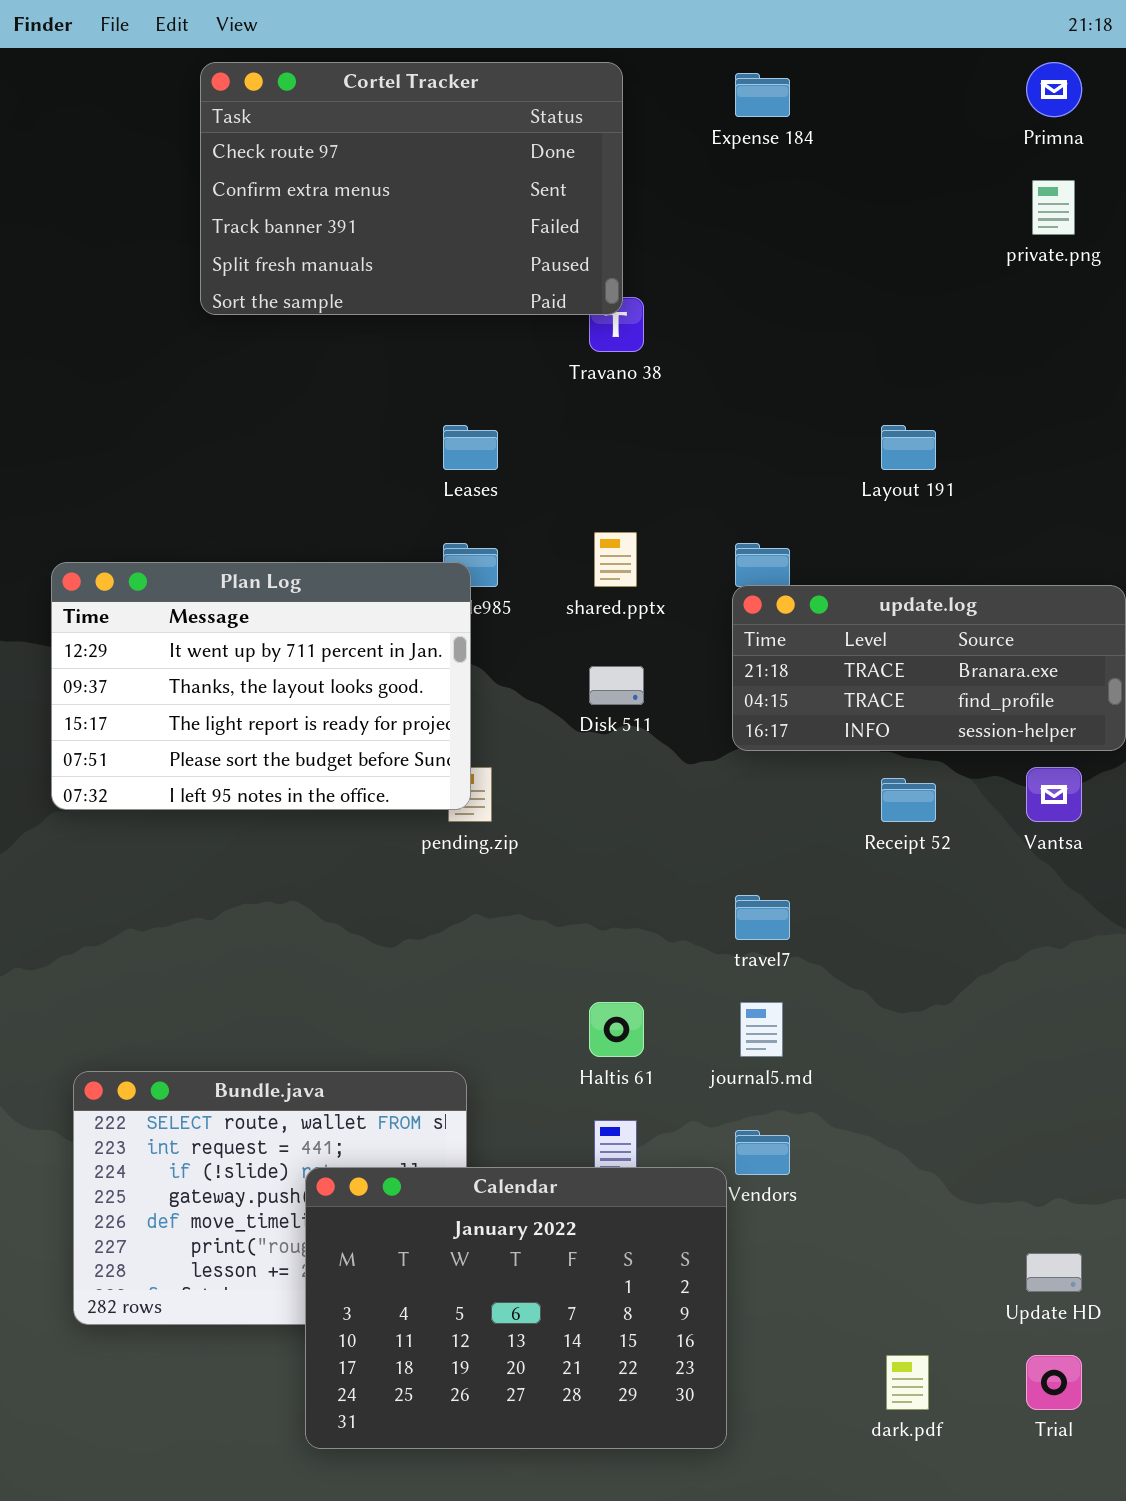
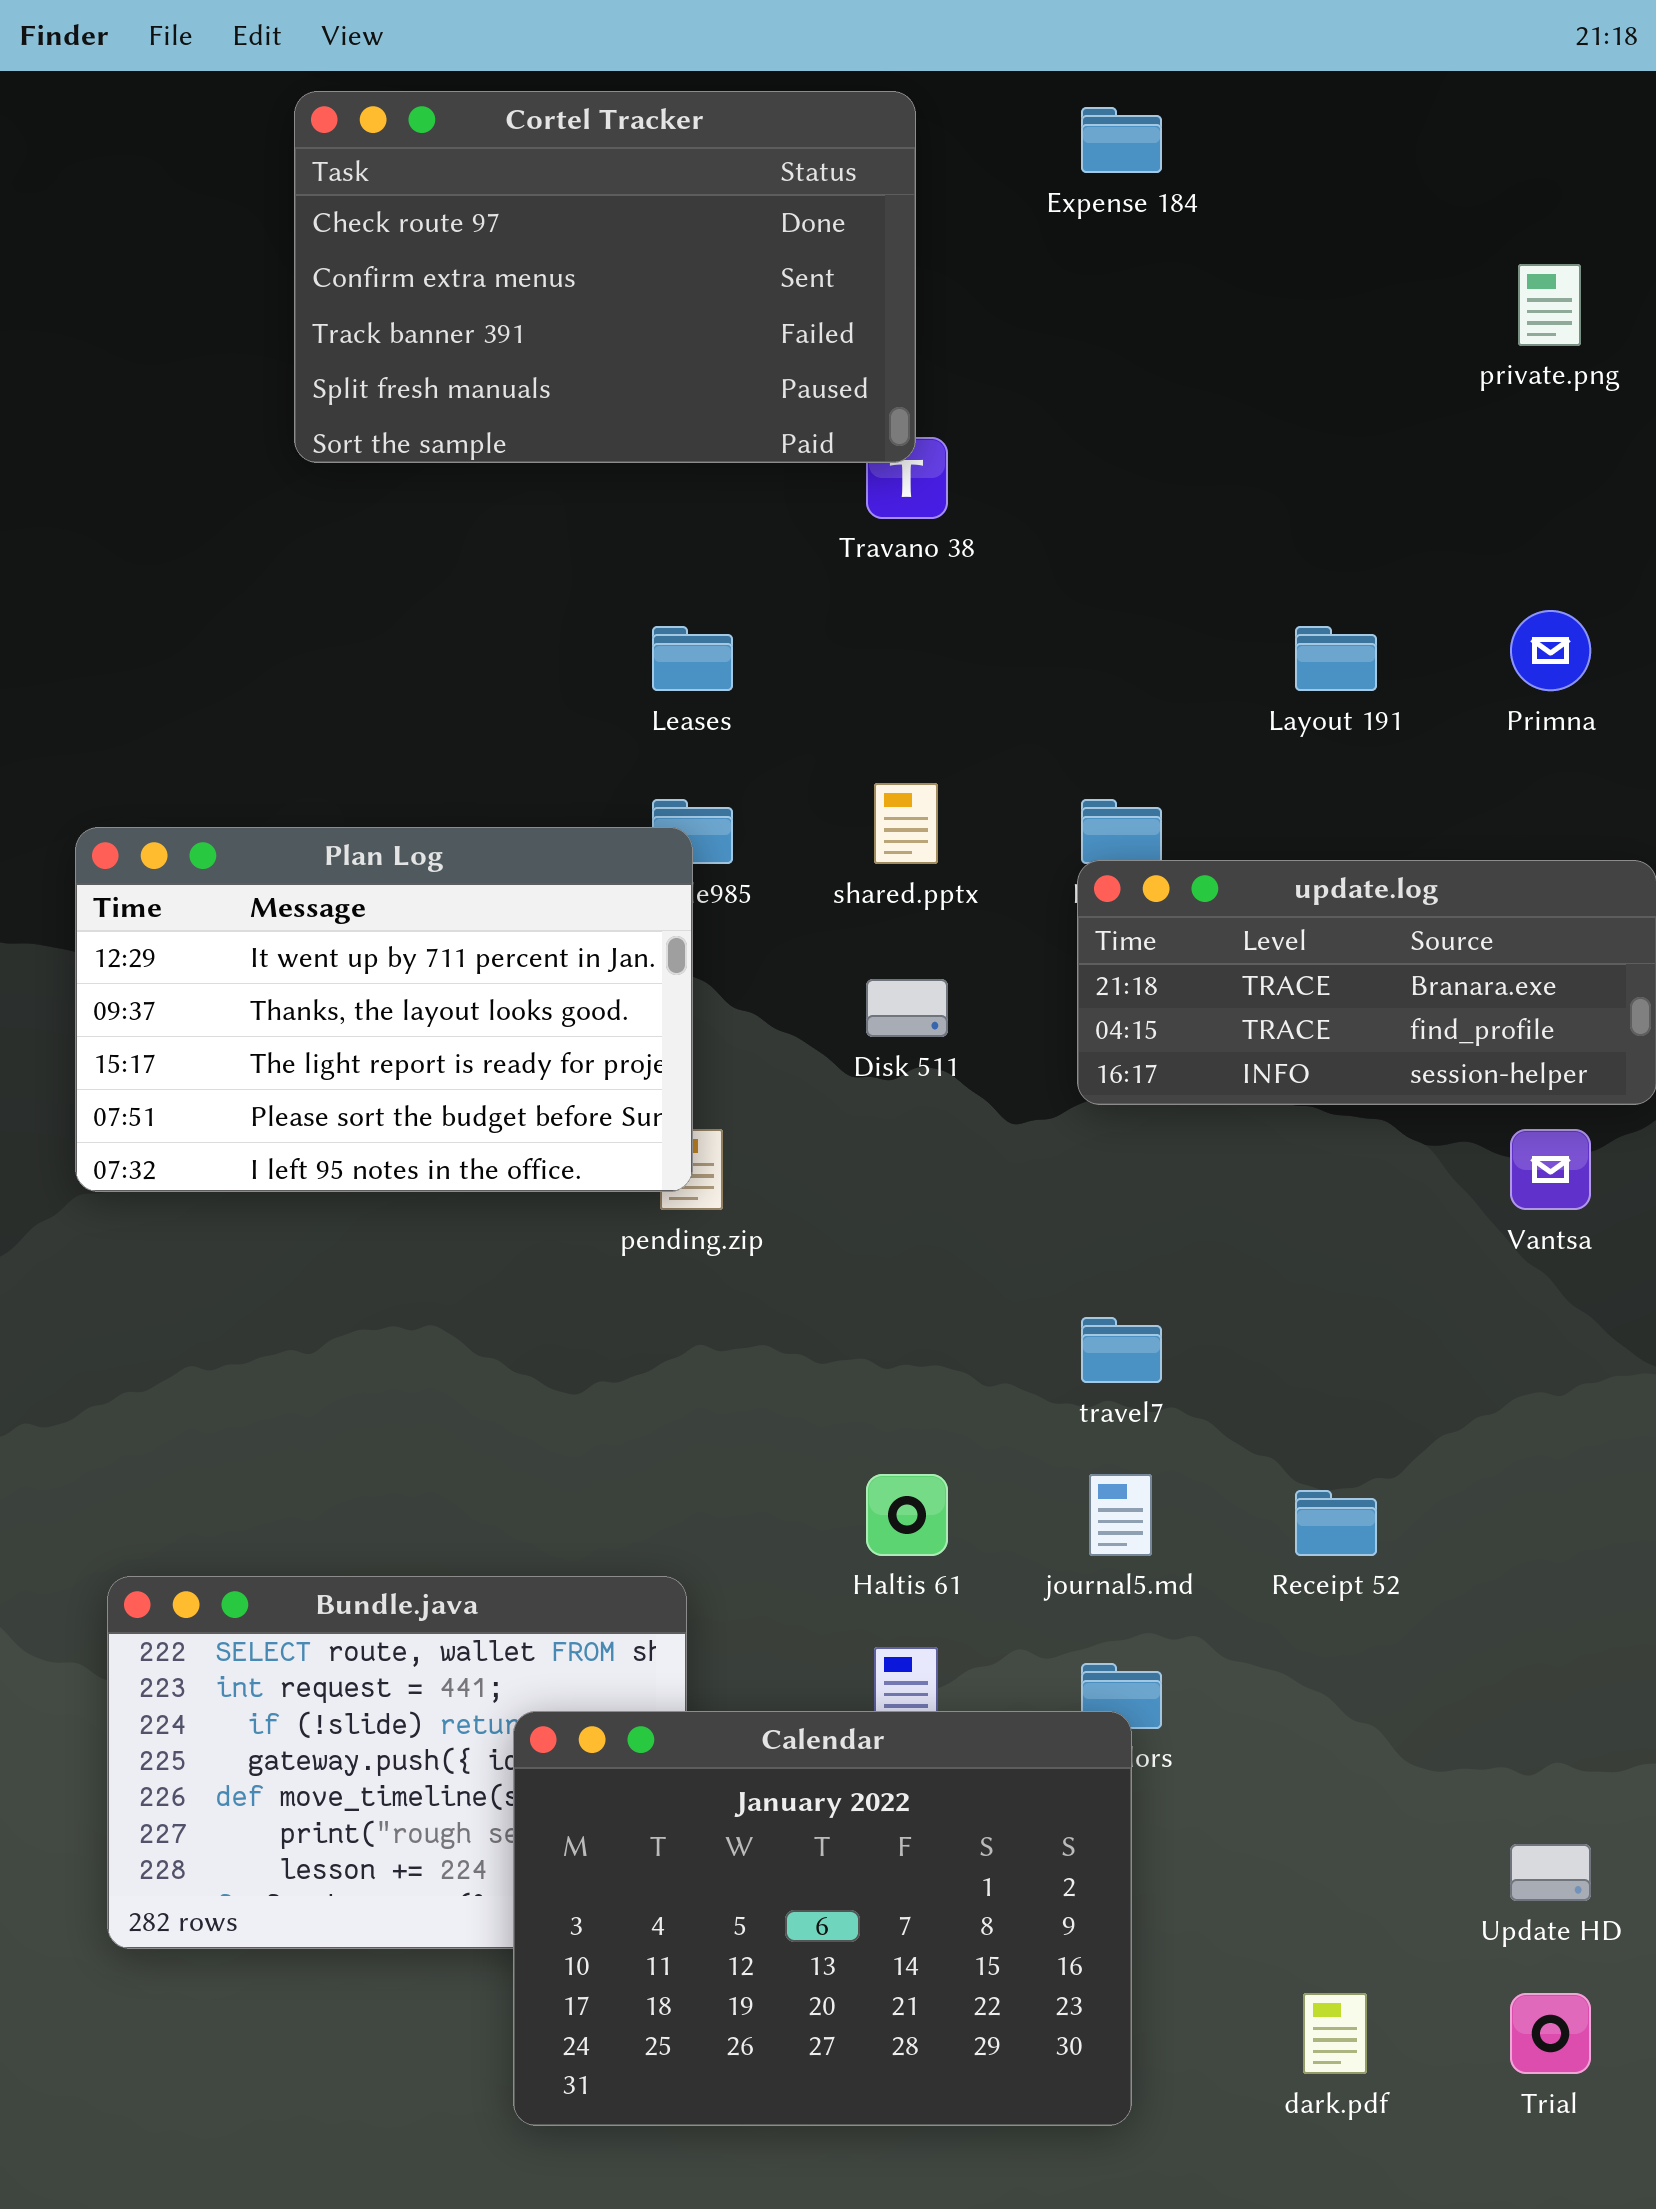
Primna: [1026,62,1082,117] -> [1510,610,1591,691], moved
Receipt 52: [881,778,936,822] -> [1295,1490,1377,1556], moved
Calendar: [305,1167,727,1449] -> [513,1711,1132,2126], moved

